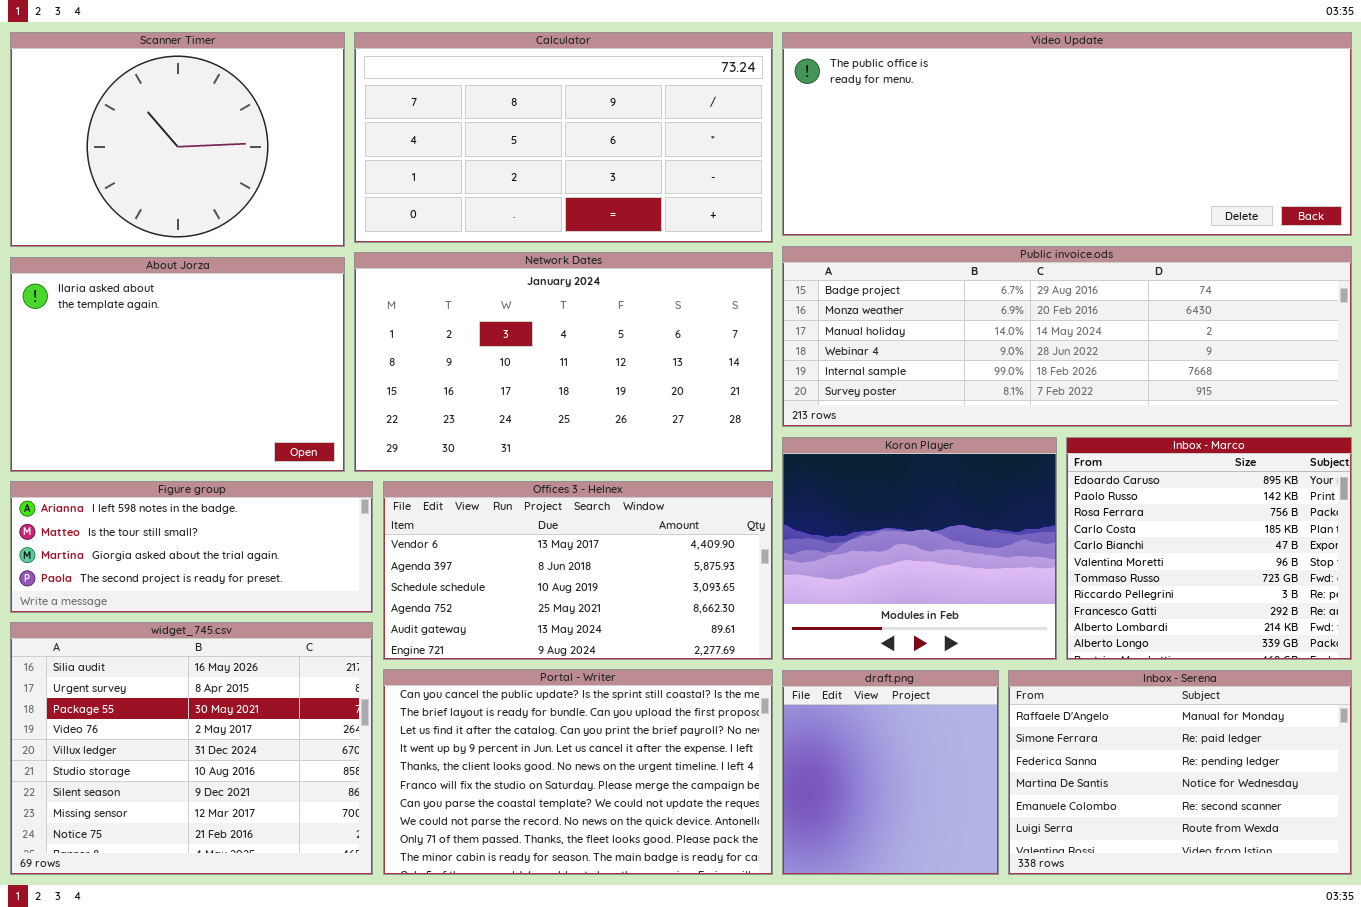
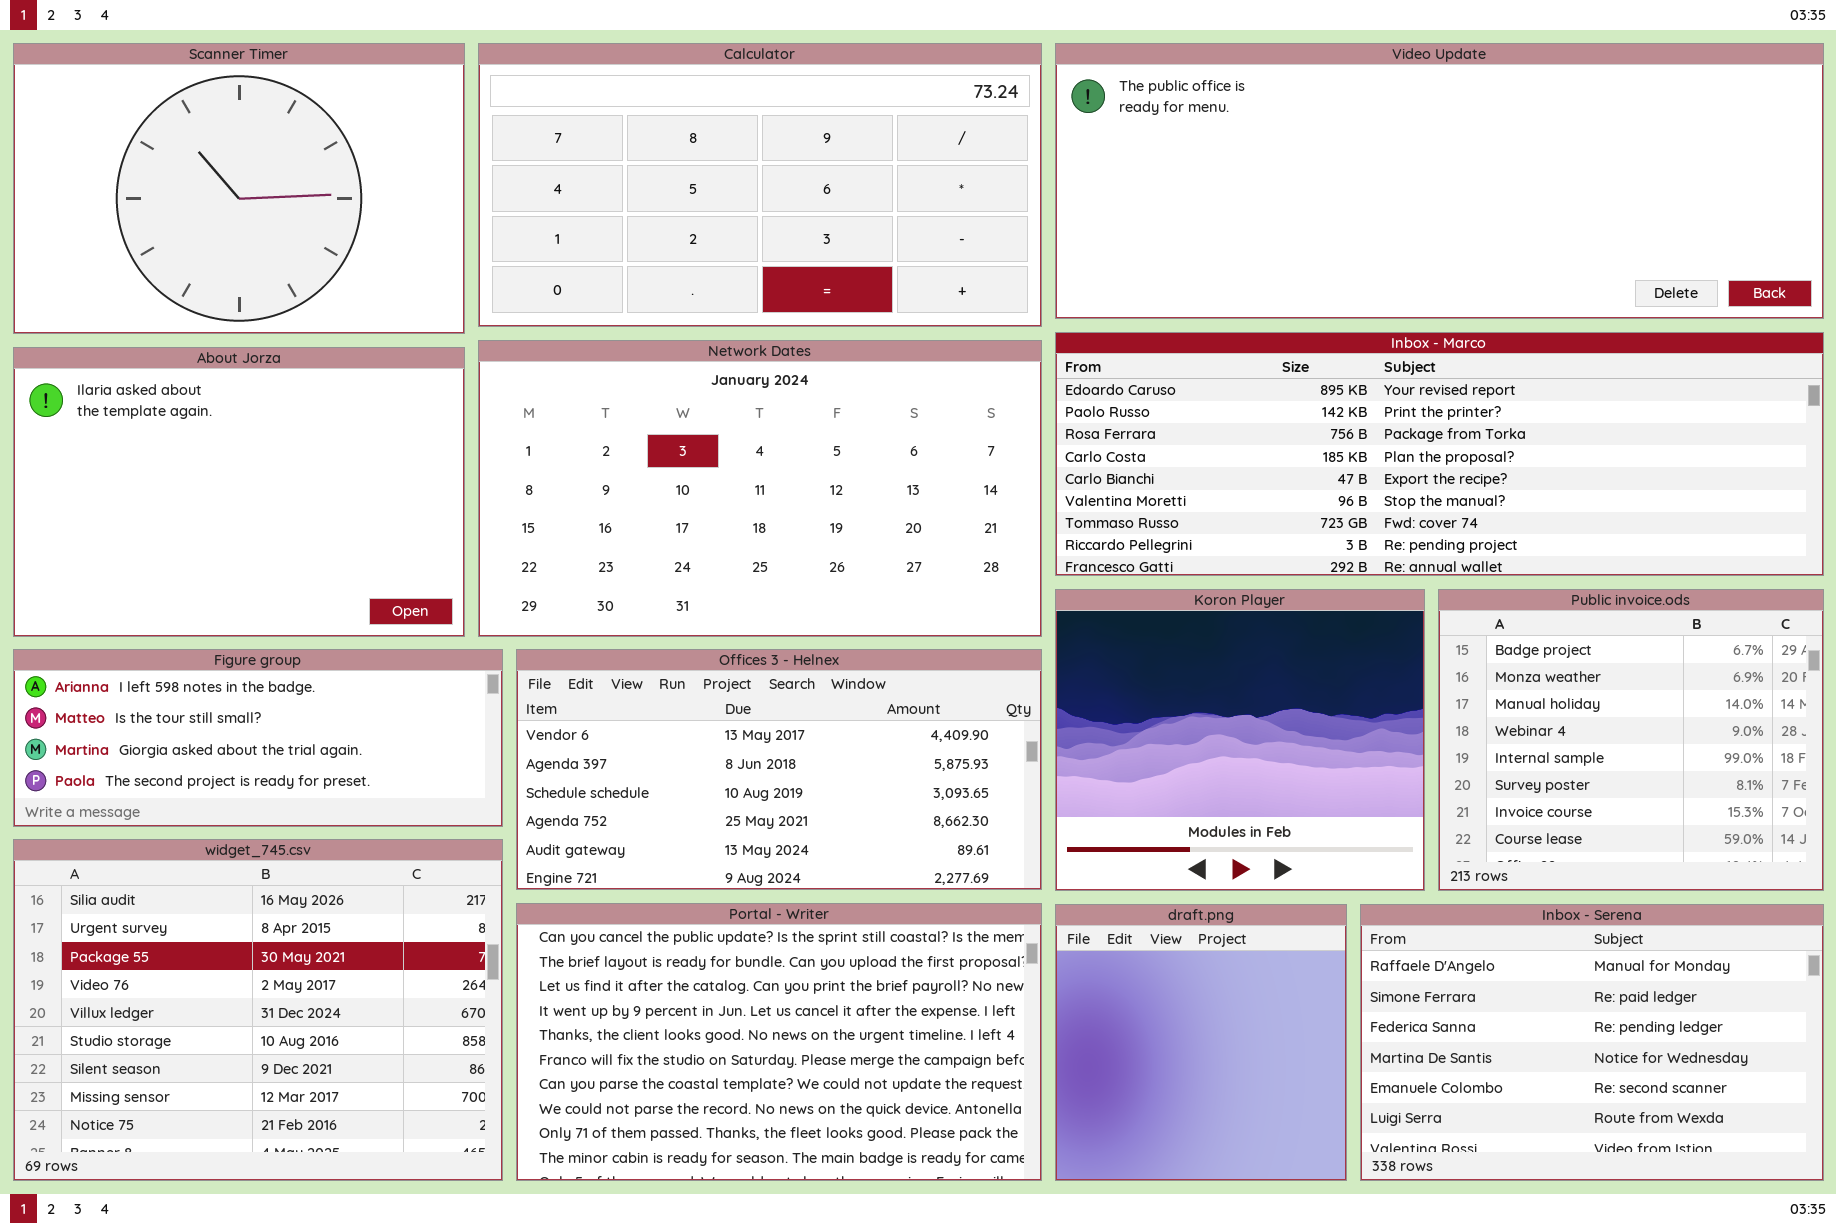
Public invoice.ods: [782,246,1352,427] -> [1438,589,1824,891], moved, resized
Inbox - Marco: [1066,437,1352,660] -> [1055,332,1824,576], moved, resized

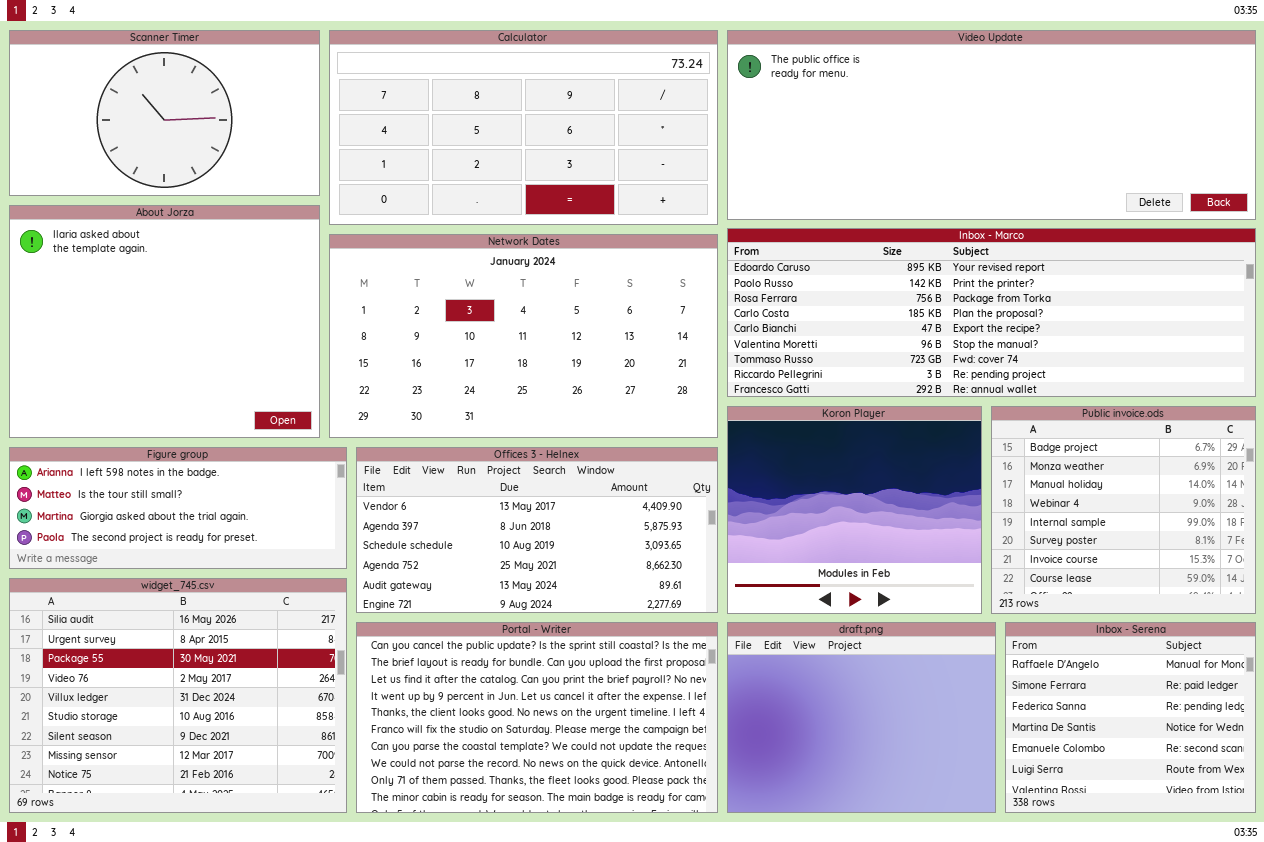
Scanner Timer: [13,43,465,334] -> [9,30,320,196], resized
About Jorza: [13,347,465,637] -> [9,205,320,438], resized
draft.png: [1055,904,1347,1181] -> [727,622,996,813], resized
Inbox - Serena: [1360,904,1824,1181] -> [1005,622,1256,813], resized

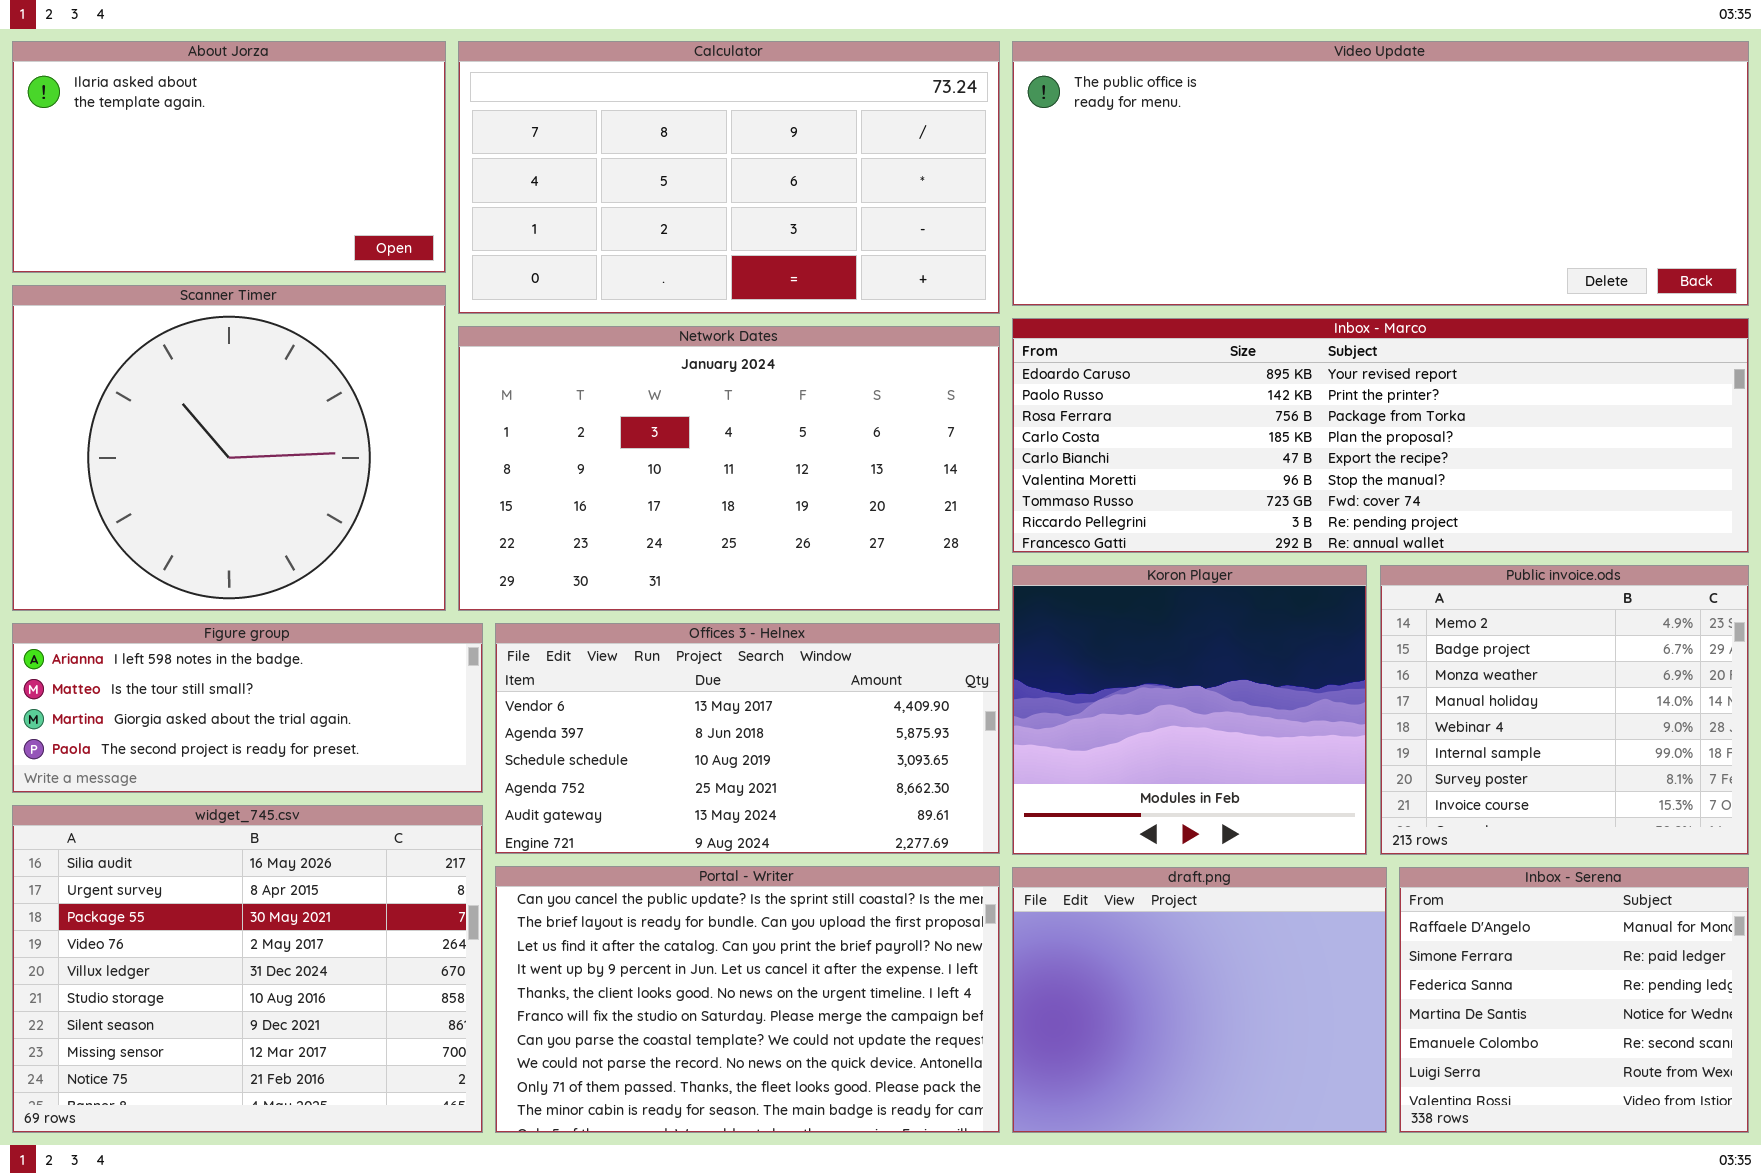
Scanner Timer: [9,30,320,196] -> [12,285,446,611], moved, resized
About Jorza: [9,205,320,438] -> [12,41,446,273], moved, resized
Public invoice.ods: [991,406,1256,614] -> [1380,565,1749,855], scrolled up 1 row

